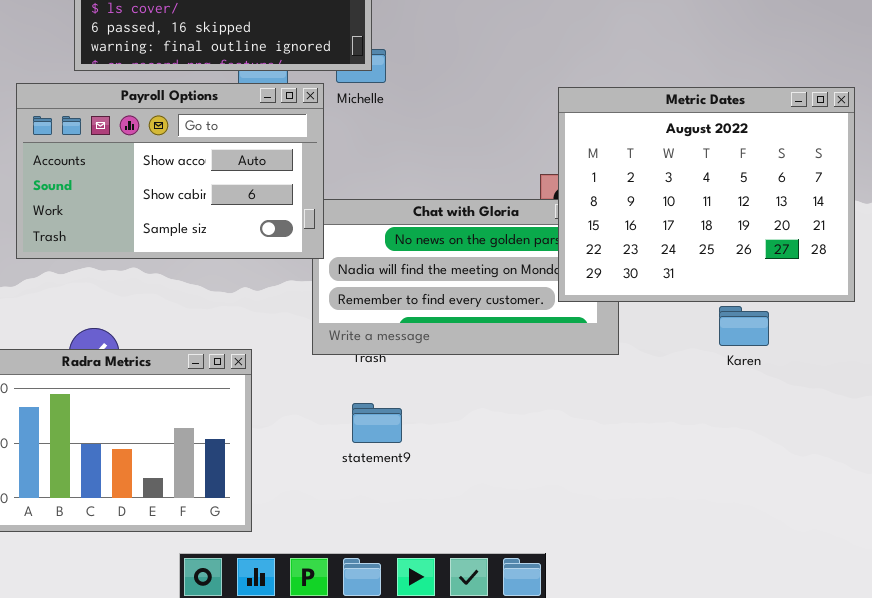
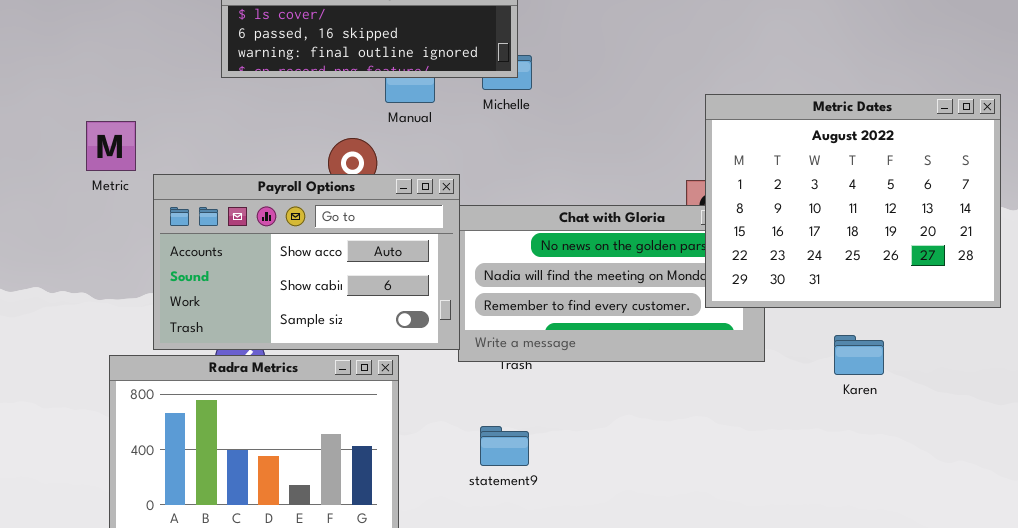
Payroll Options: [16,83,324,259] -> [153,174,460,350], moved
Karen: [719,306,769,346] -> [834,335,884,375], moved
statement9: [352,403,402,443] -> [480,426,529,466], moved

